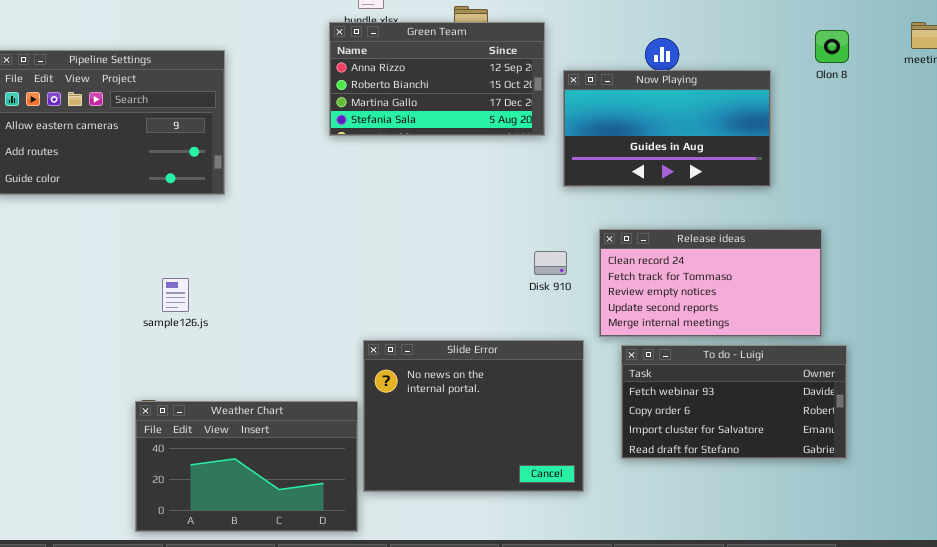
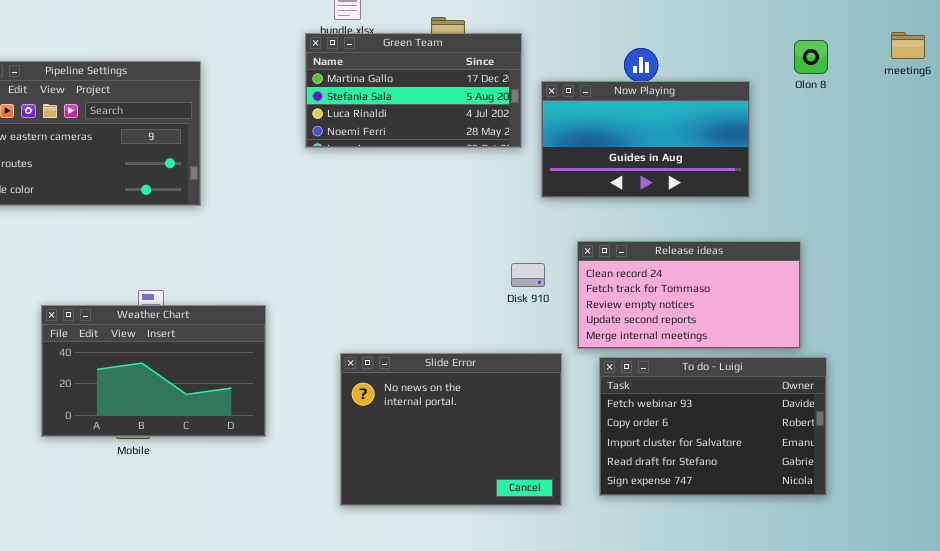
Green Team: [329,22,545,136] -> [305,33,522,148], scrolled down 2 rows
To do - Luigi: [621,345,847,459] -> [599,357,827,496], resized
Weather Chart: [135,401,358,532] -> [41,305,266,437], moved

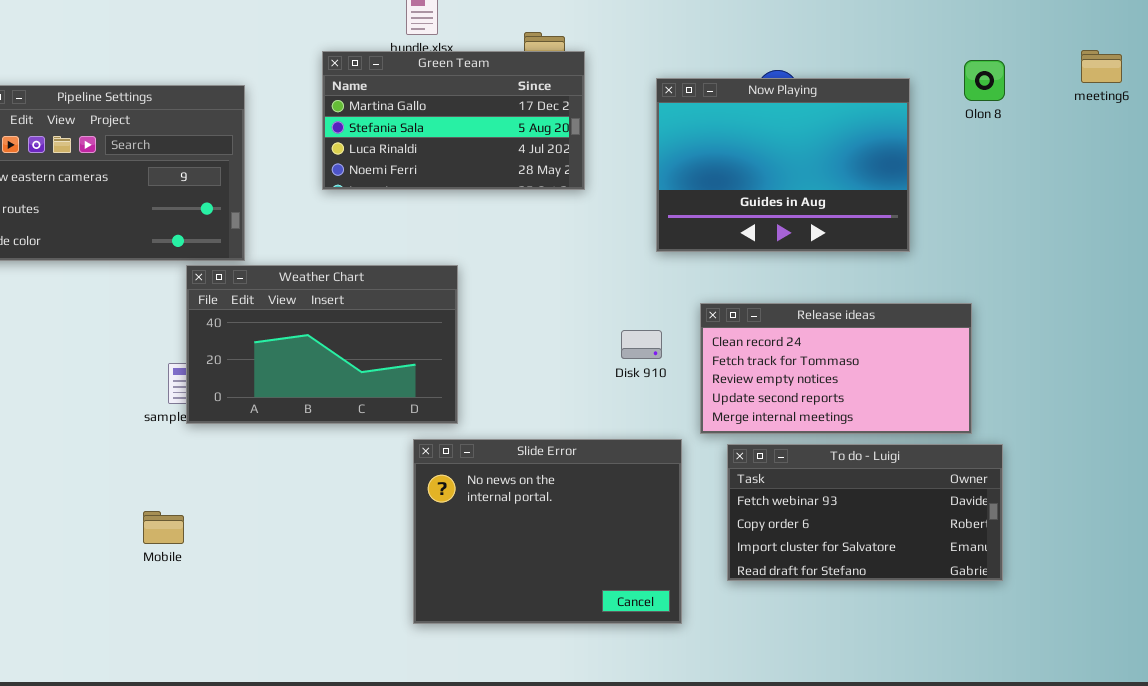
Green Team: [305,33,522,148] -> [322,51,585,190], moved
Now Playing: [541,81,750,198] -> [656,78,910,252], resized
Weather Chart: [41,305,266,437] -> [186,265,458,424], moved
To do - Luigi: [599,357,827,496] -> [727,444,1003,581], resized

